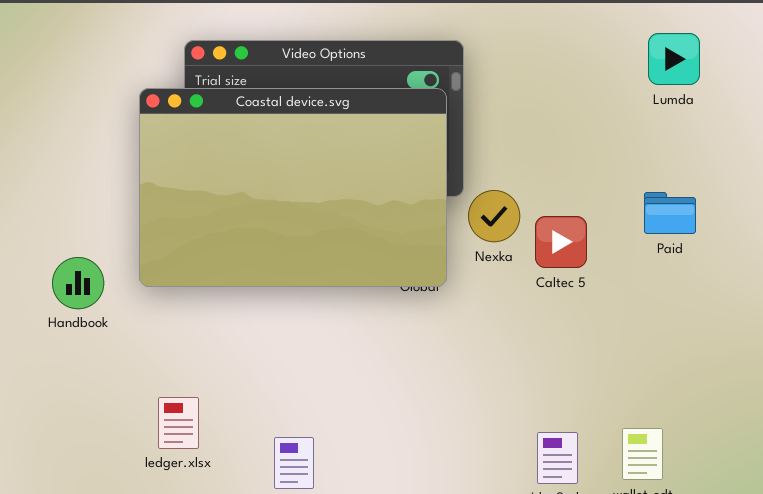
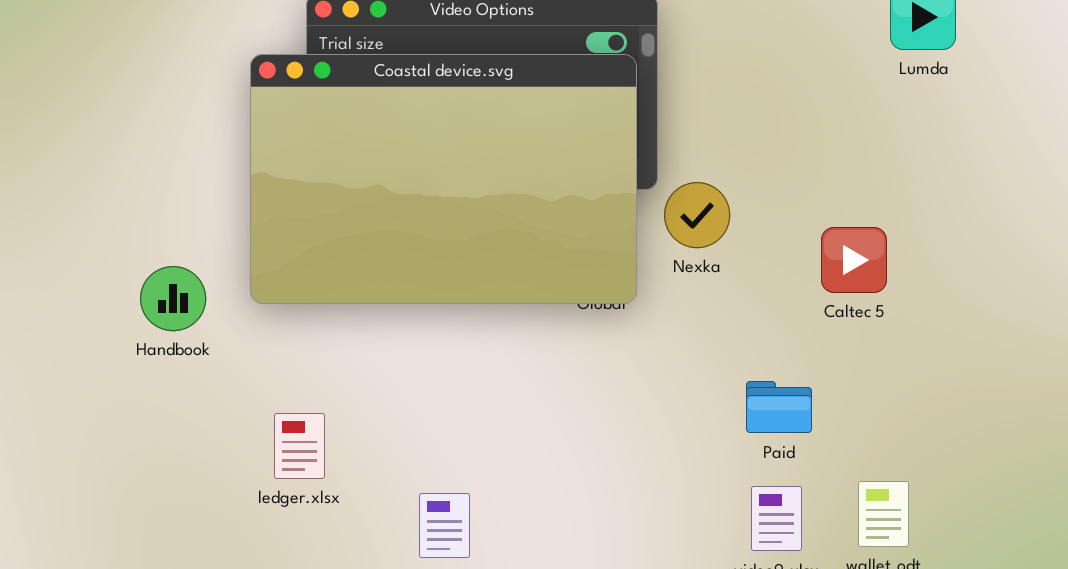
Paid: [644,192,696,234] -> [746,381,812,433], moved
Caltec 5: [535,216,587,268] -> [821,227,887,293], moved
ledger.xlsx: [158,397,199,449] -> [274,413,325,479], moved

